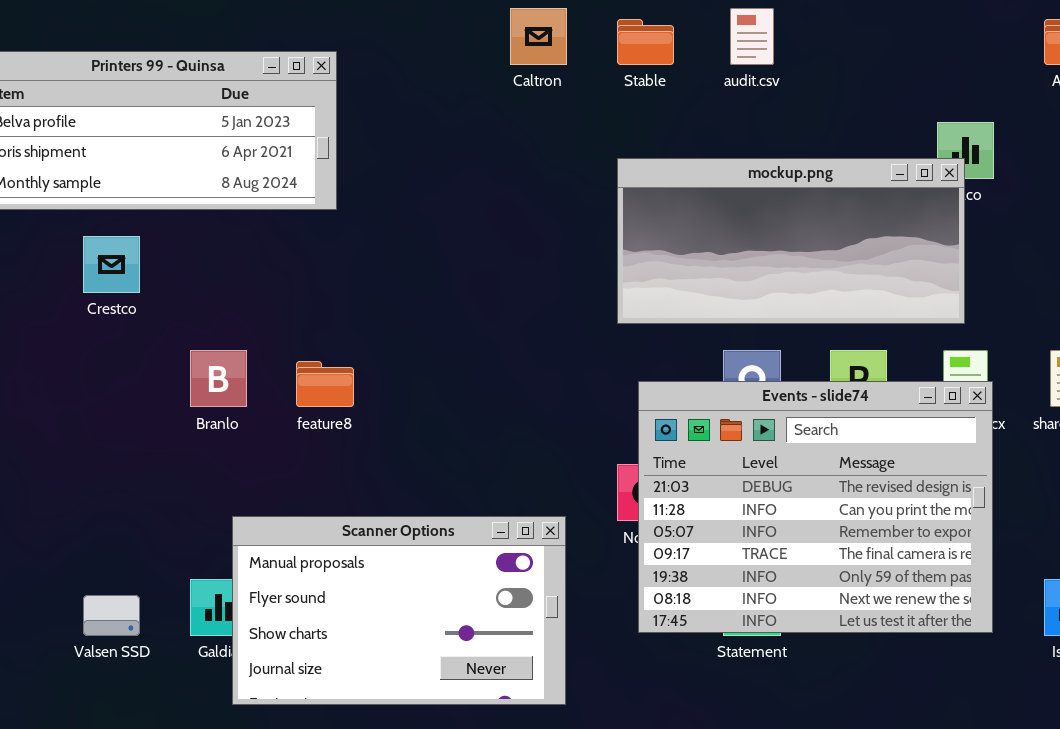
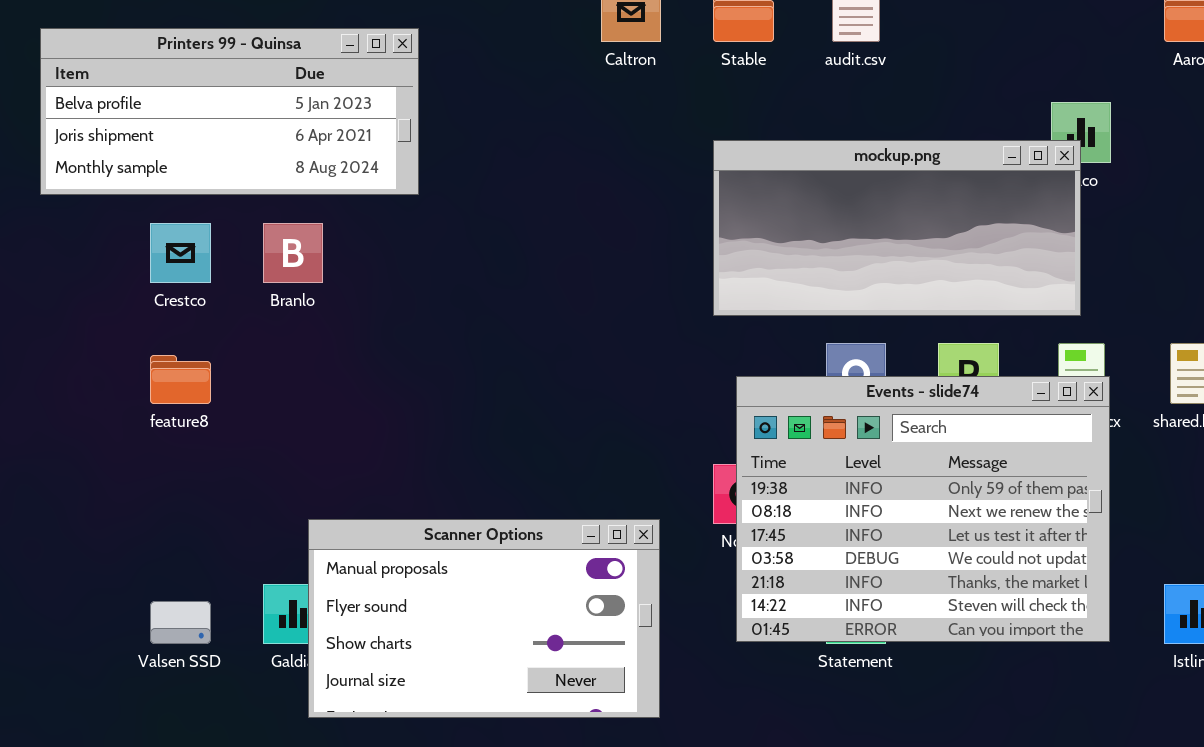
Branlo: [190,350,247,407] -> [263,223,323,283], moved
feature8: [296,361,354,407] -> [150,355,211,404], moved
Events - slide74: [638,381,993,633] -> [736,376,1110,642], scrolled down 4 rows

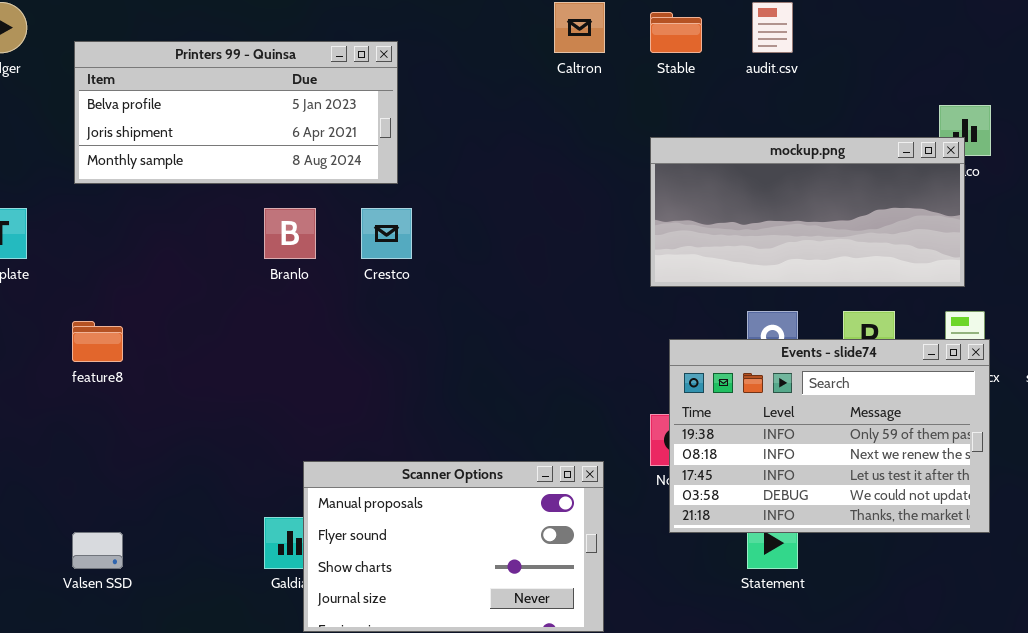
Crestco: [150,223,211,283] -> [361,208,412,259], moved
feature8: [150,355,211,404] -> [72,321,123,362], moved
Events - slide74: [736,376,1110,642] -> [669,339,990,533], resized
Valsen SSD: [150,601,211,644] -> [72,532,123,569], moved

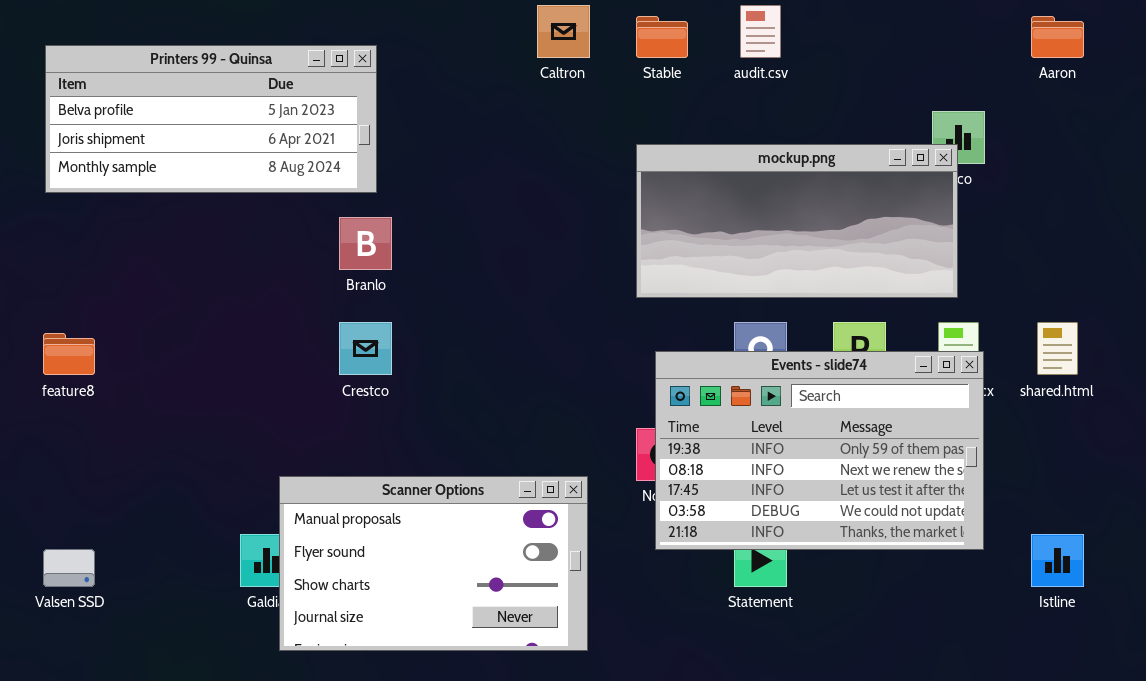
Branlo: [264,208,316,259] -> [339,217,392,270], moved
Crestco: [361,208,412,259] -> [339,322,392,375], moved

